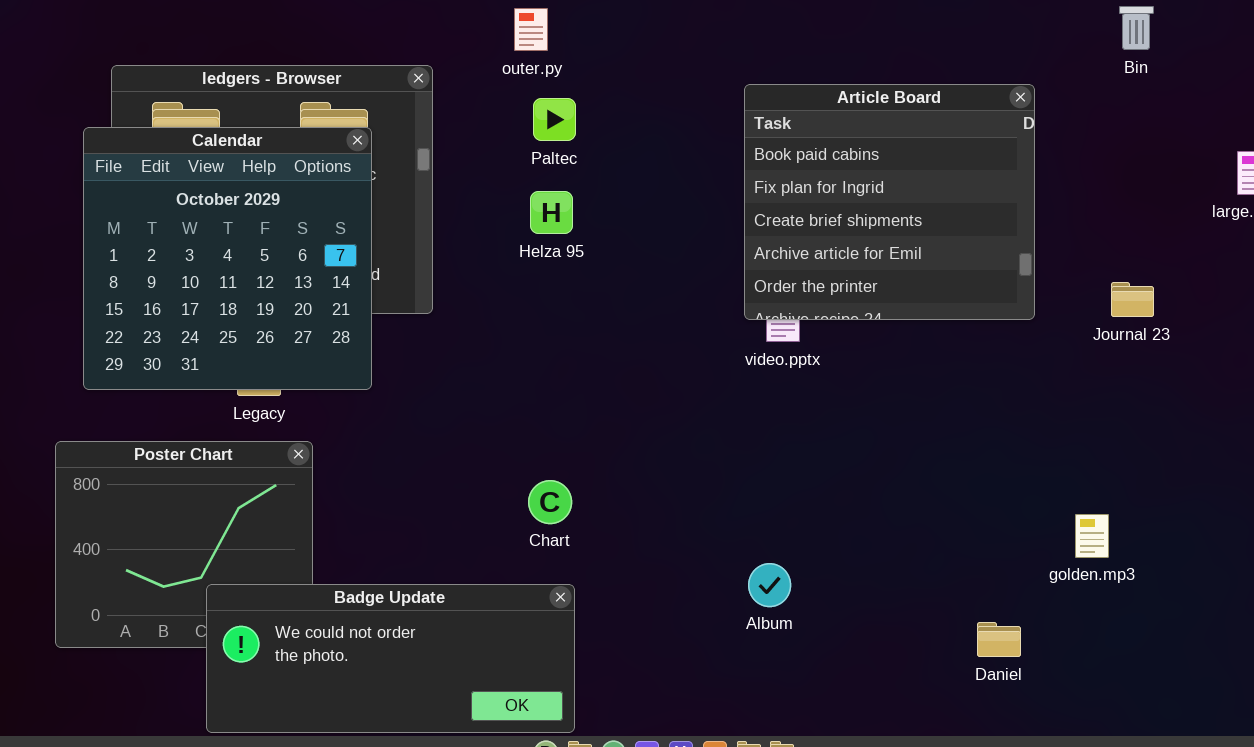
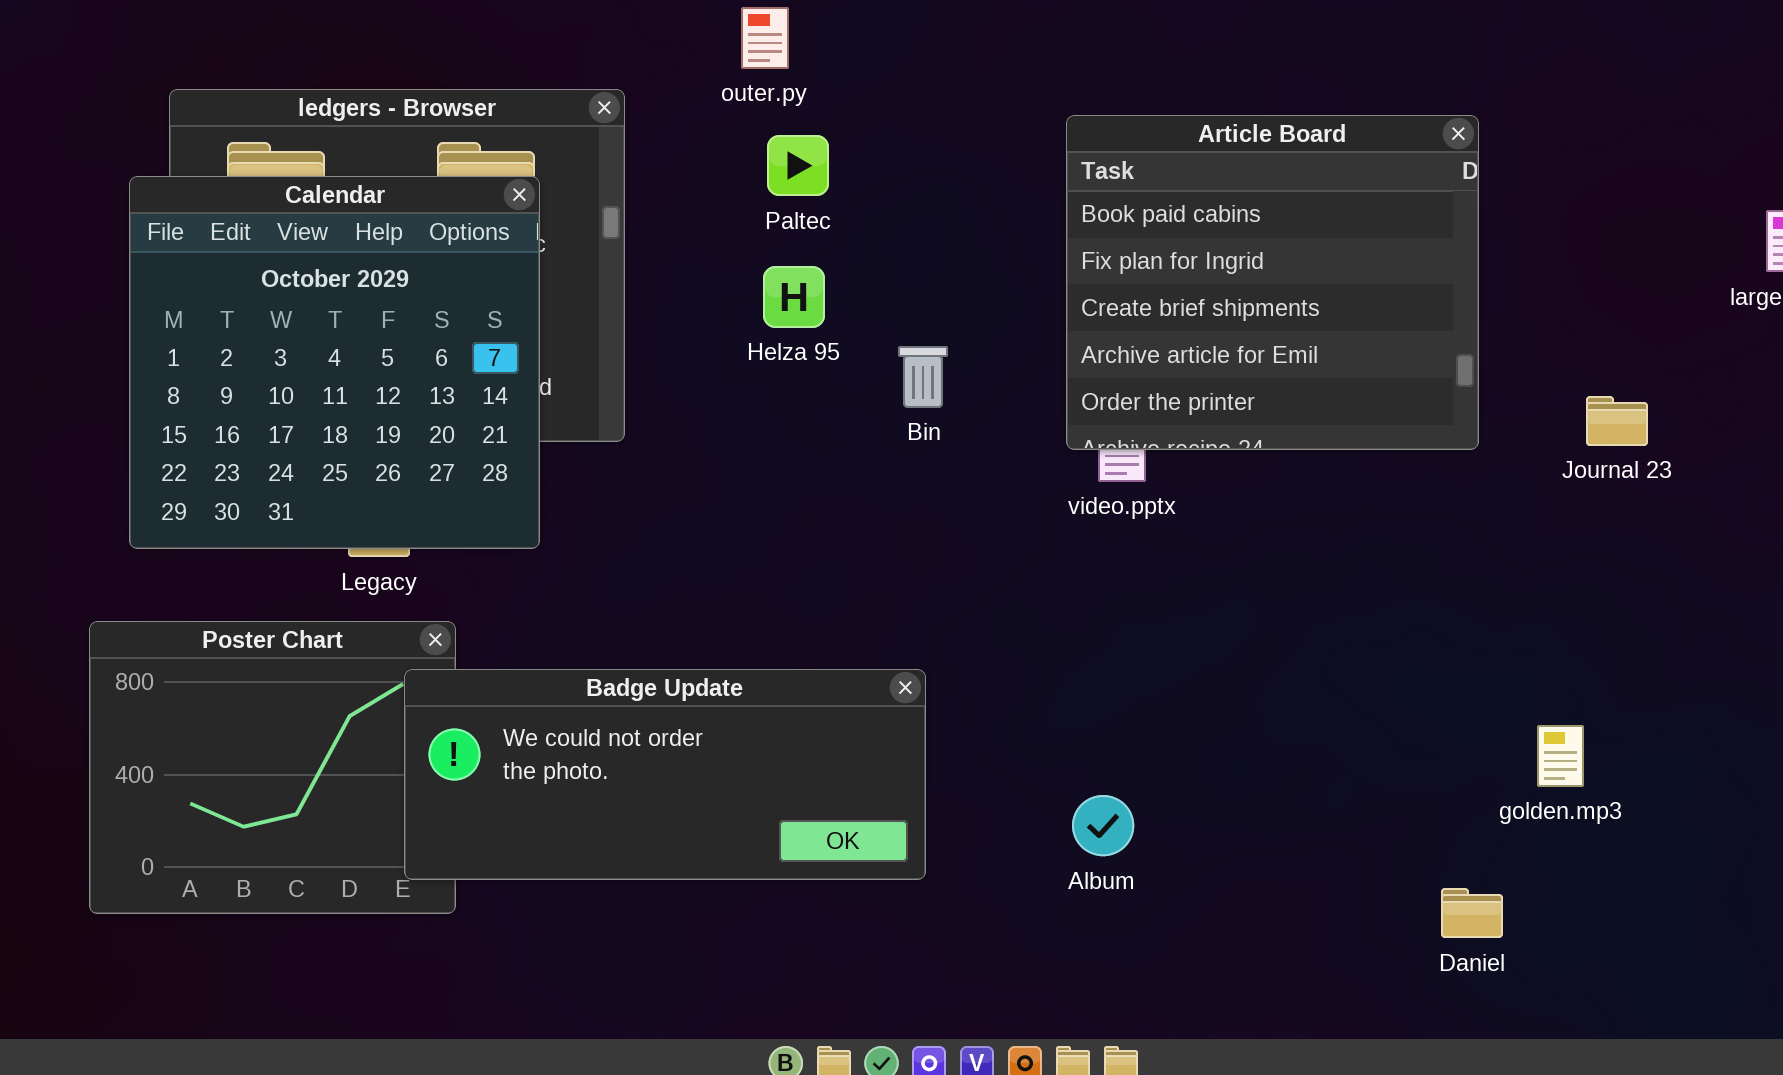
Bin: [1119,6,1154,50] -> [898,346,948,408], moved
Badge Update: [206,584,575,733] -> [404,669,926,880], moved
Daniel: [977,622,1021,657] -> [1441,888,1503,938], moved

